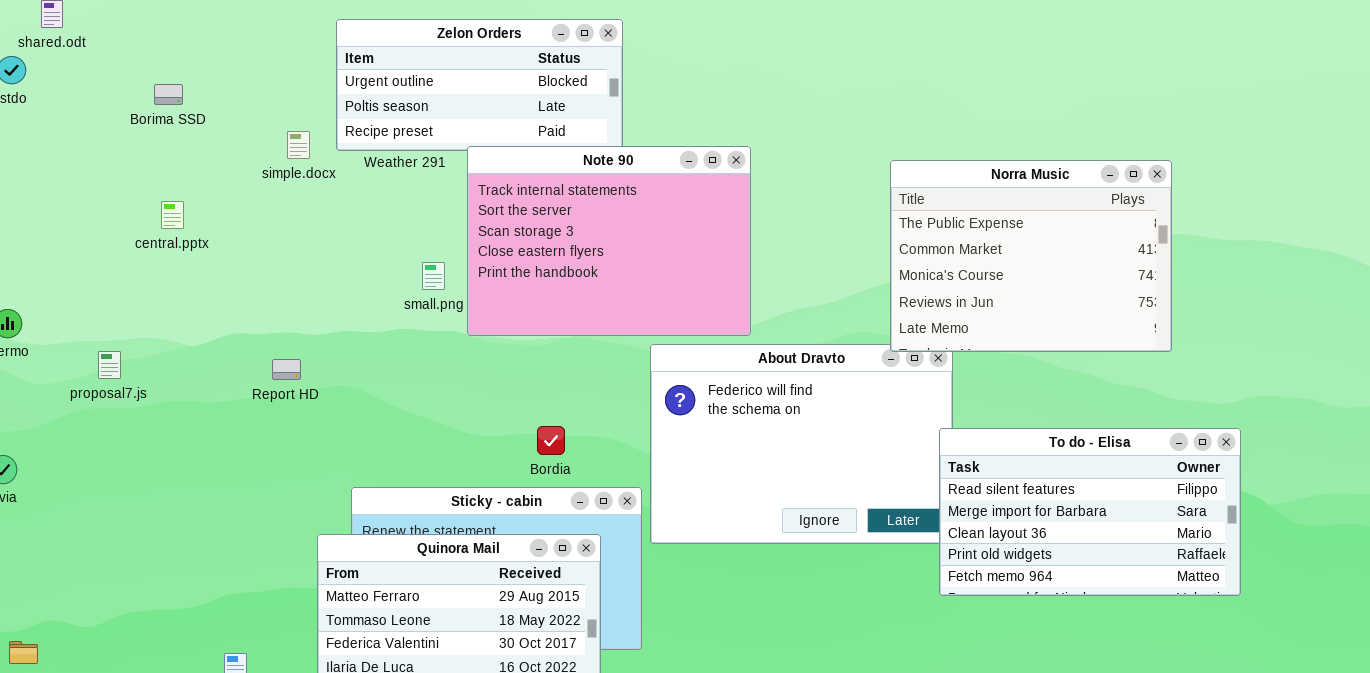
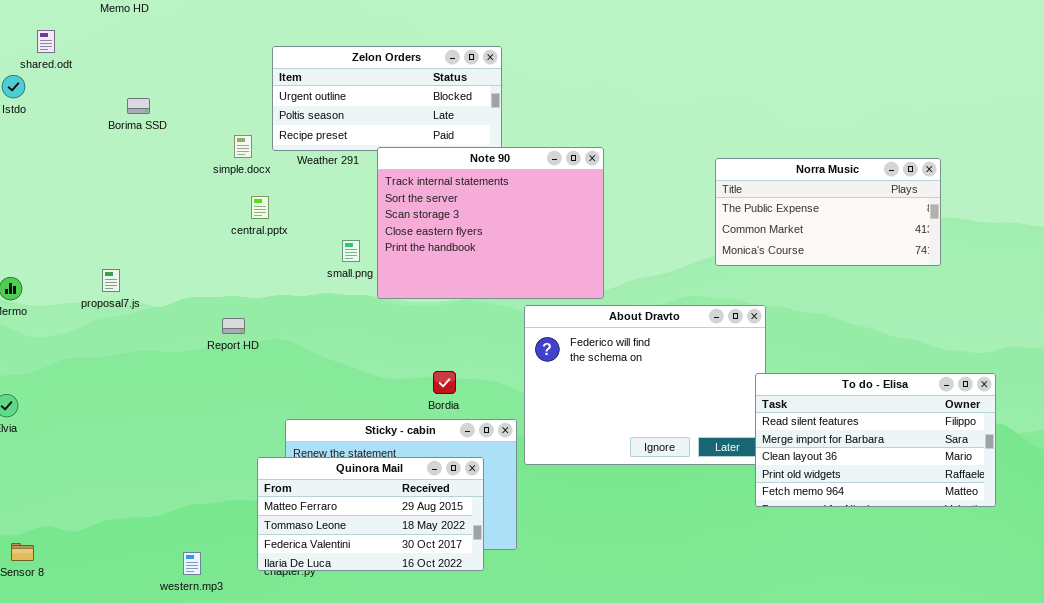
Norra Music: [890,160,1172,352] -> [715,158,941,266], resized
central.pptx: [161,201,184,229] -> [251,196,269,219], moved
proposal7.js: [98,351,121,379] -> [102,269,120,292], moved

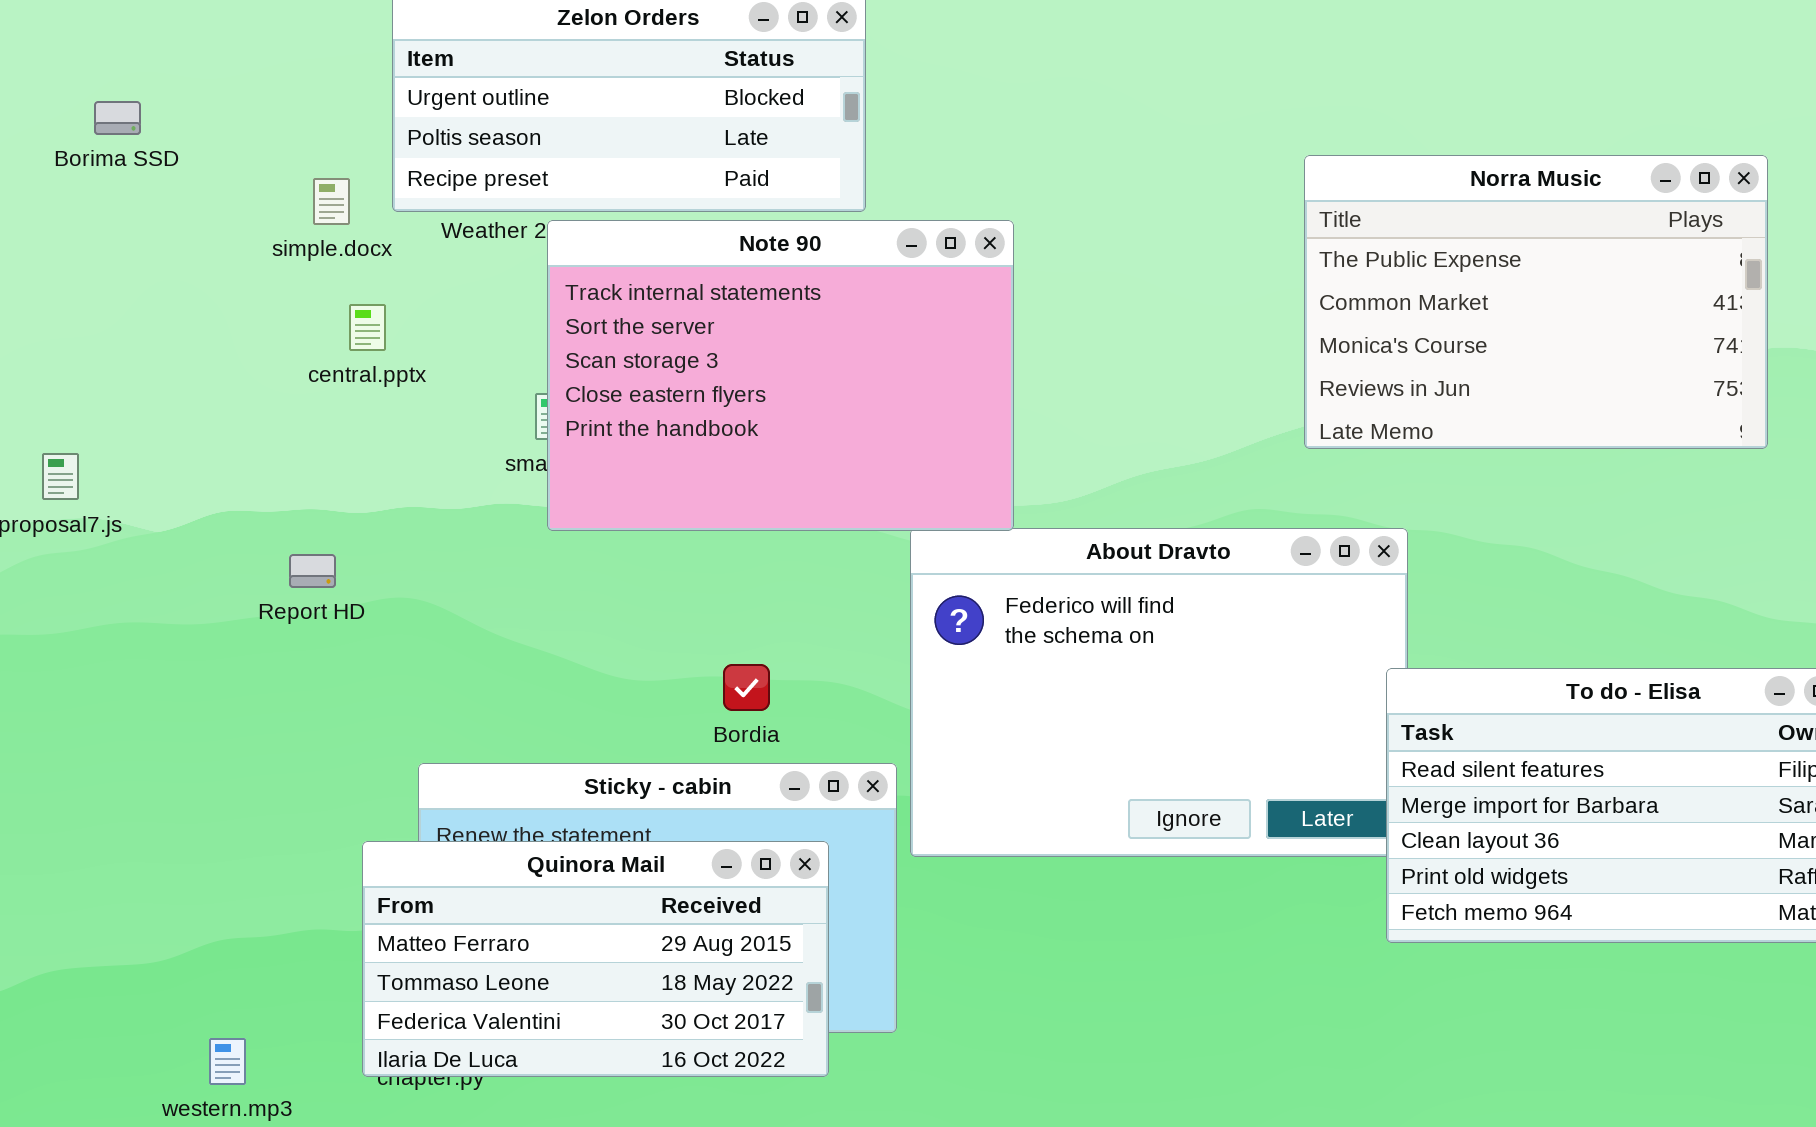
Note 90: [377,147,604,299] -> [547,220,1014,531], moved
Norra Music: [715,158,941,266] -> [1304,155,1768,449], resized

